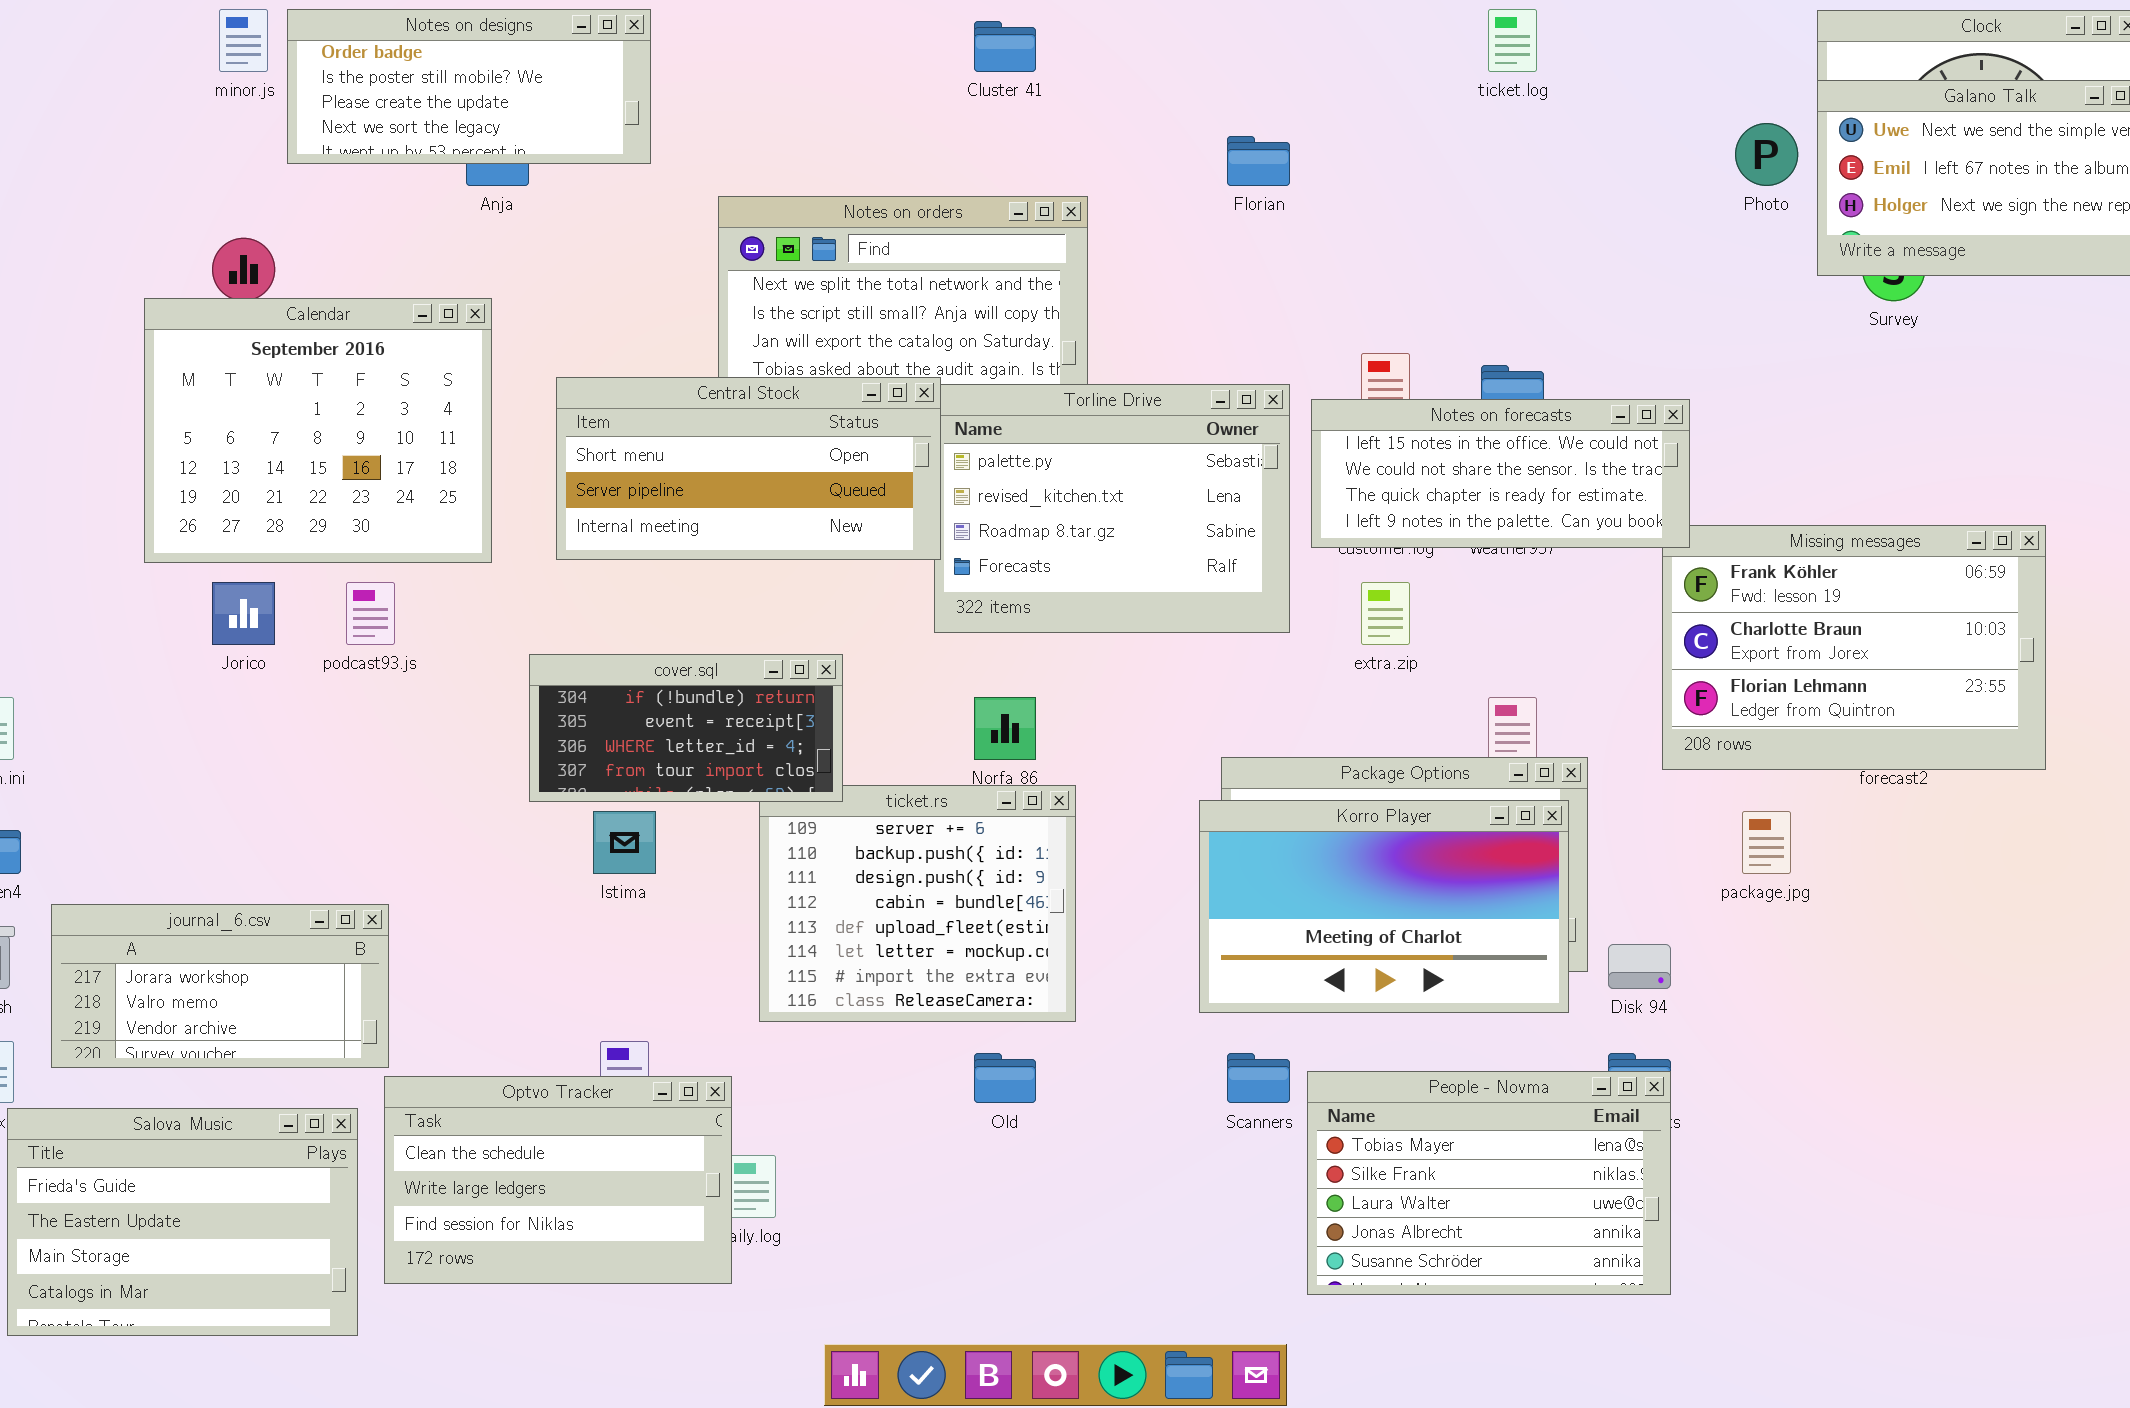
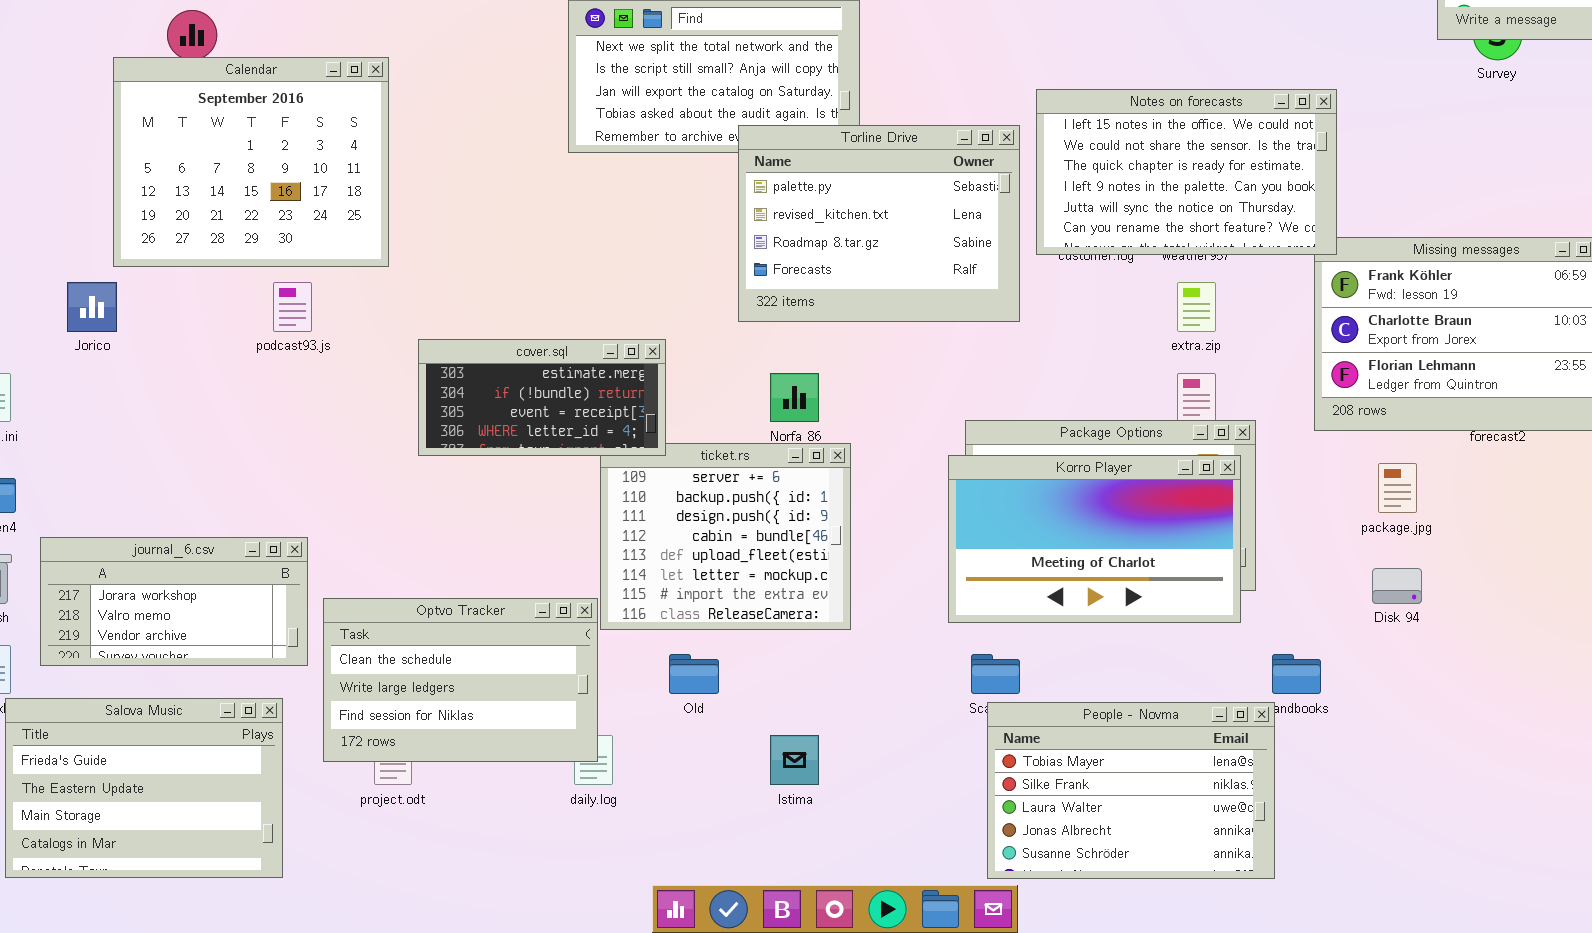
Central Stock: [556,377,941,560] -> none, closed
Notes on forecasts: [1311,399,1690,548] -> [1036,89,1337,255], resized
Jorico: [212,582,275,645] -> [67,282,117,332], moved
extra.zip: [1361,582,1410,645] -> [1177,282,1216,332], moved
cover.sql: [529,654,843,802] -> [418,339,666,456], scrolled up 1 row
Istima: [593,811,656,874] -> [770,735,819,785], moved
Disk 94: [1608,944,1671,989] -> [1372,568,1422,604], moved
Old: [974,1053,1036,1103] -> [669,654,719,694], moved
People - Novma: [1307,1071,1671,1295] -> [987,702,1275,879], moved
Optvo Tracker: [384,1076,732,1284] -> [323,598,598,762], moved

